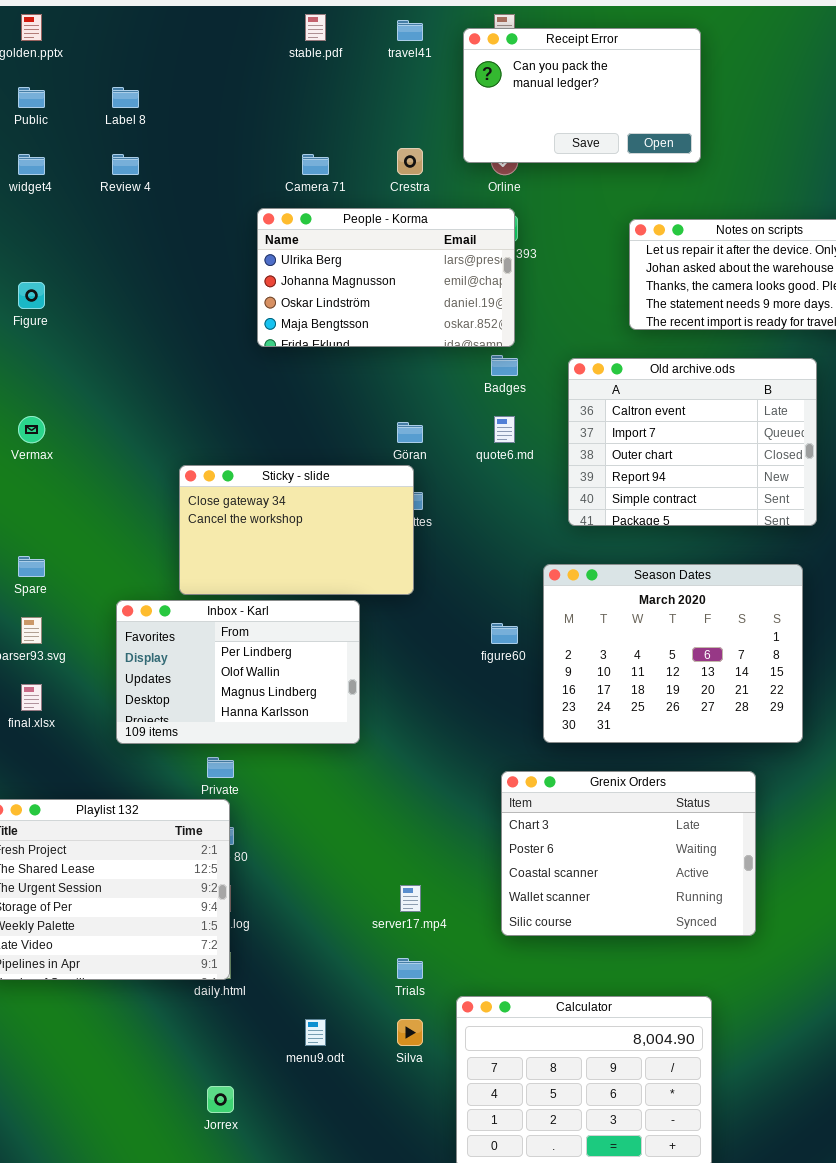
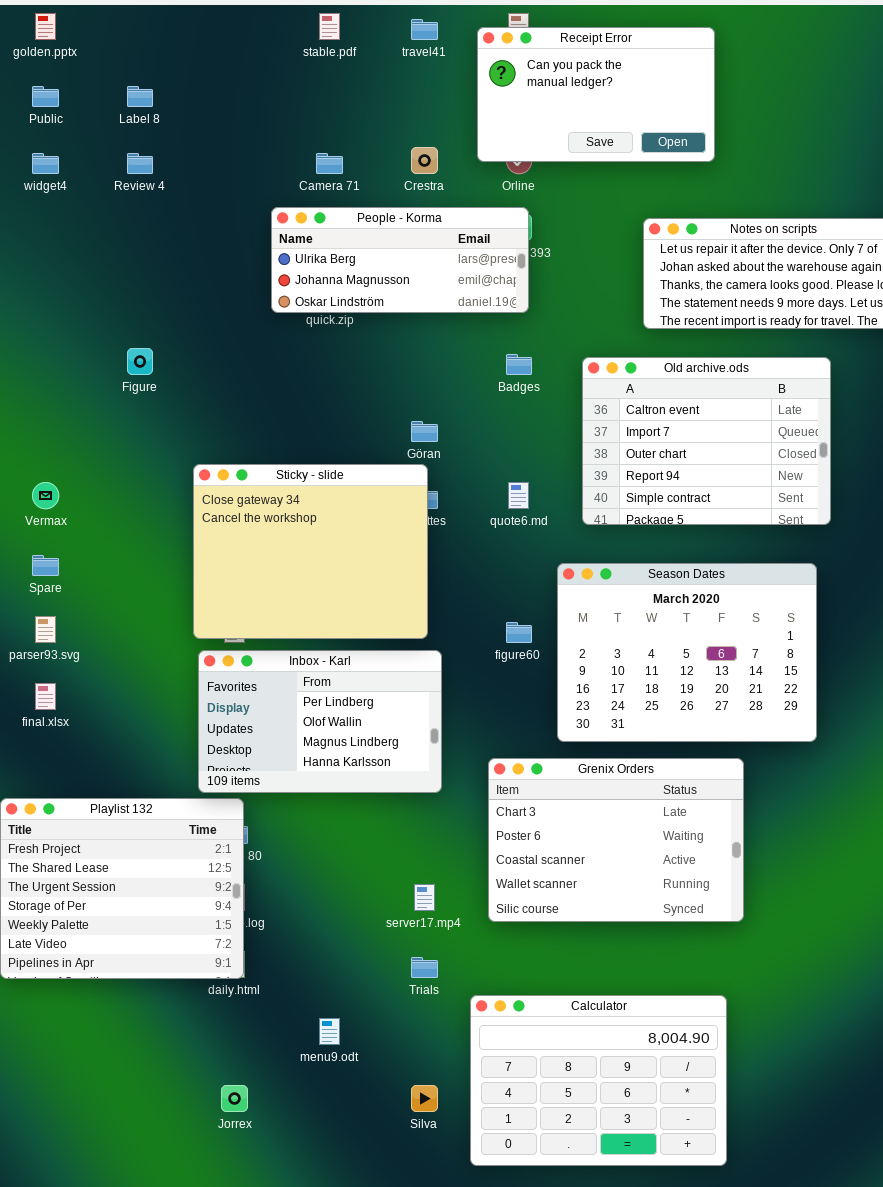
People - Korma: [257,208,515,347] -> [271,207,529,313], resized
Figure: [18,282,45,309] -> [127,348,153,375], moved
Vermax: [18,416,45,443] -> [32,482,59,509], moved
quote6.md: [494,416,515,443] -> [508,482,529,509], moved
Sticky - slide: [179,465,414,595] -> [193,464,428,639], resized
Inbox - Karl: [116,600,360,744] -> [198,650,442,793], moved
Grenix Orders: [501,771,756,936] -> [488,758,744,922], moved
Silva: [397,1019,423,1046] -> [411,1085,438,1112], moved

